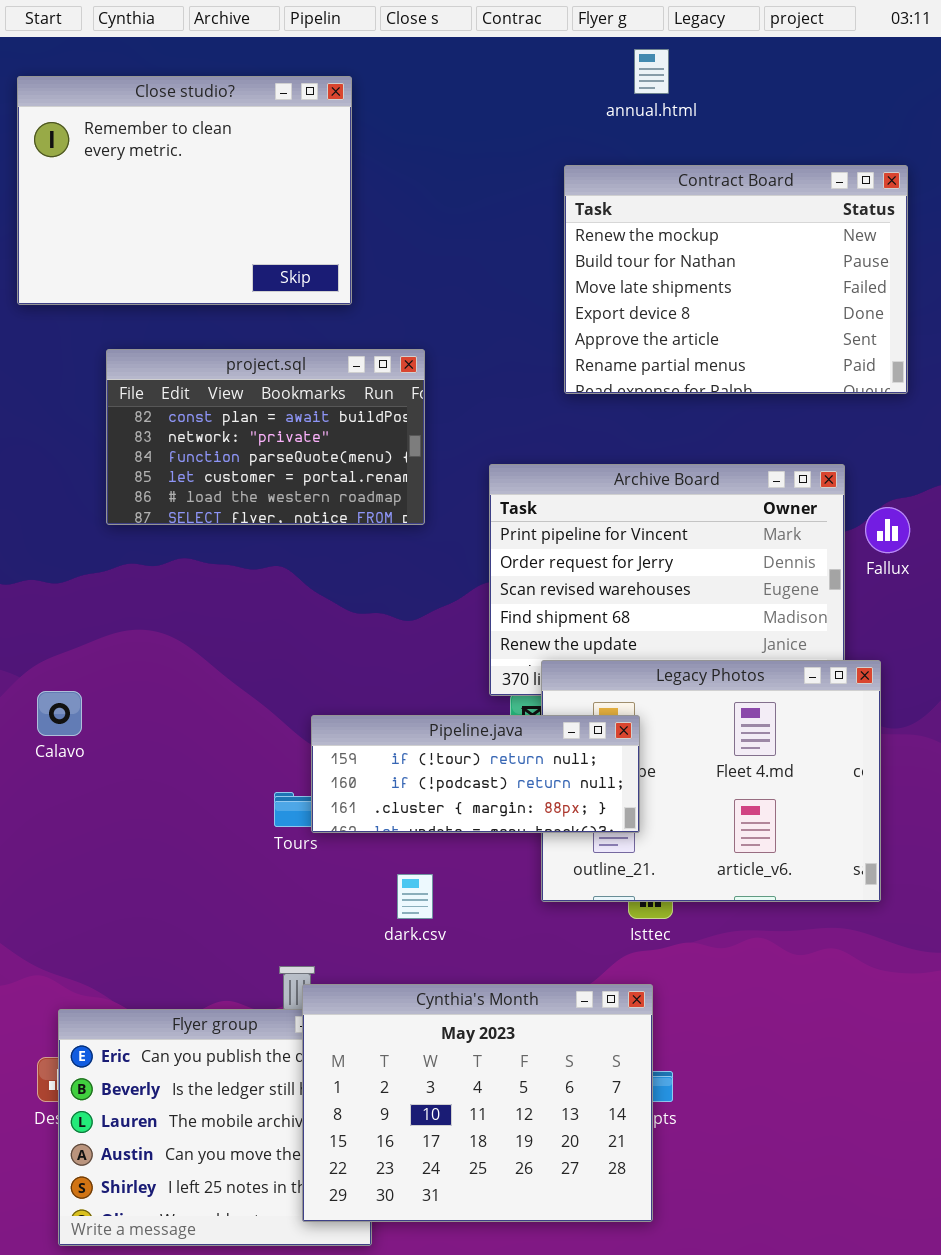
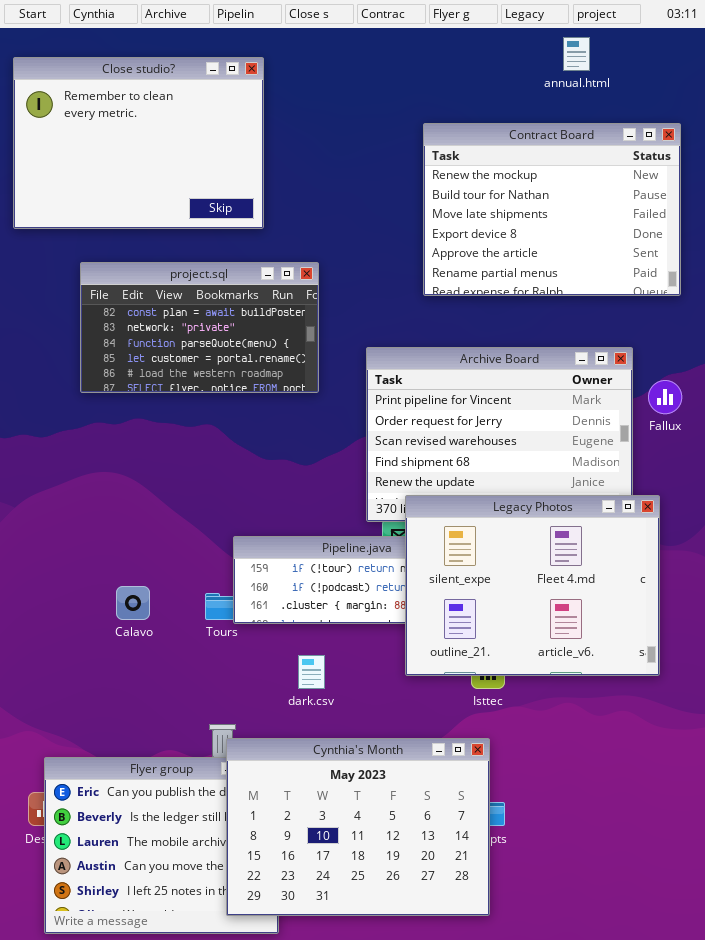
annual.html: [634,49,669,94] -> [563,37,590,71], moved
Legacy Photos: [541,660,881,902] -> [405,495,660,676], raised
Calavo: [37,691,82,736] -> [116,586,150,620], moved

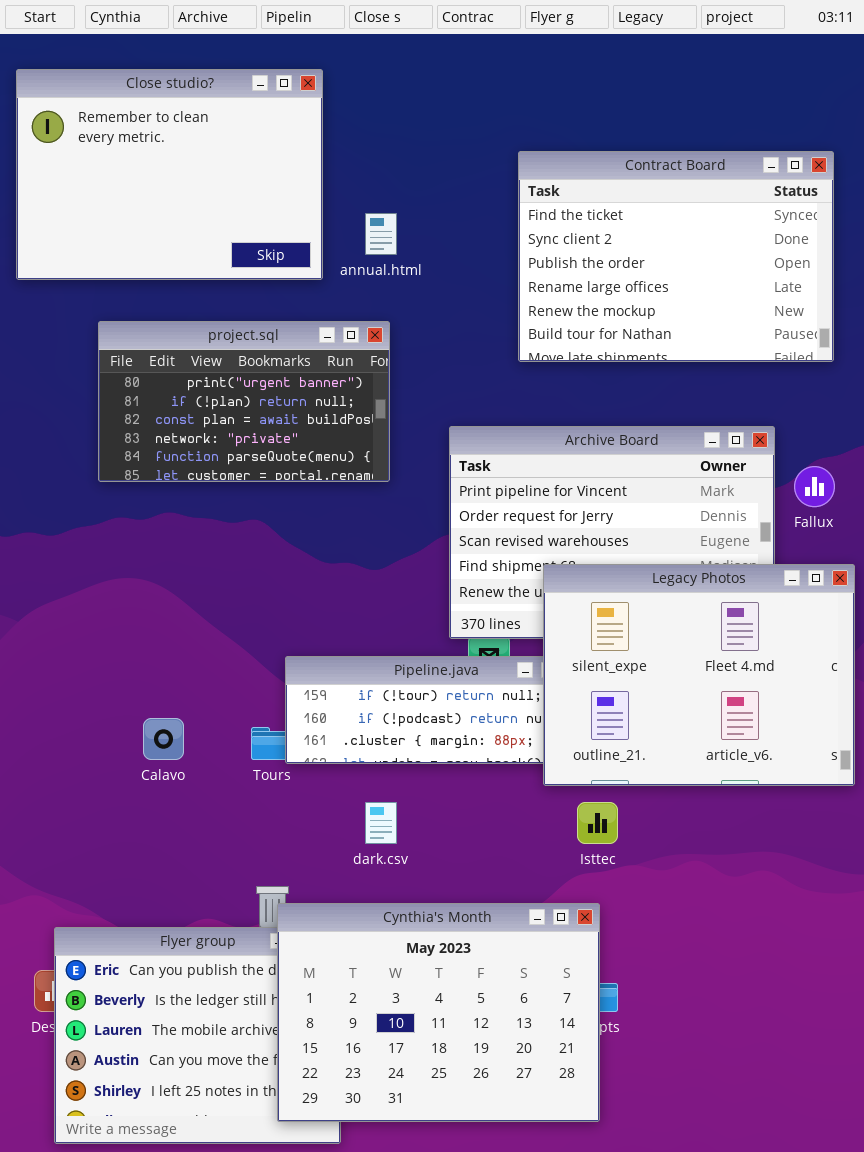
annual.html: [563,37,590,71] -> [365,213,397,255], moved
Contract Board: [423,123,681,296] -> [518,151,834,362], scrolled up 4 rows
project.sql: [80,262,319,393] -> [98,321,390,482], scrolled up 2 rows
Legacy Photos: [405,495,660,676] -> [543,564,855,786], moved

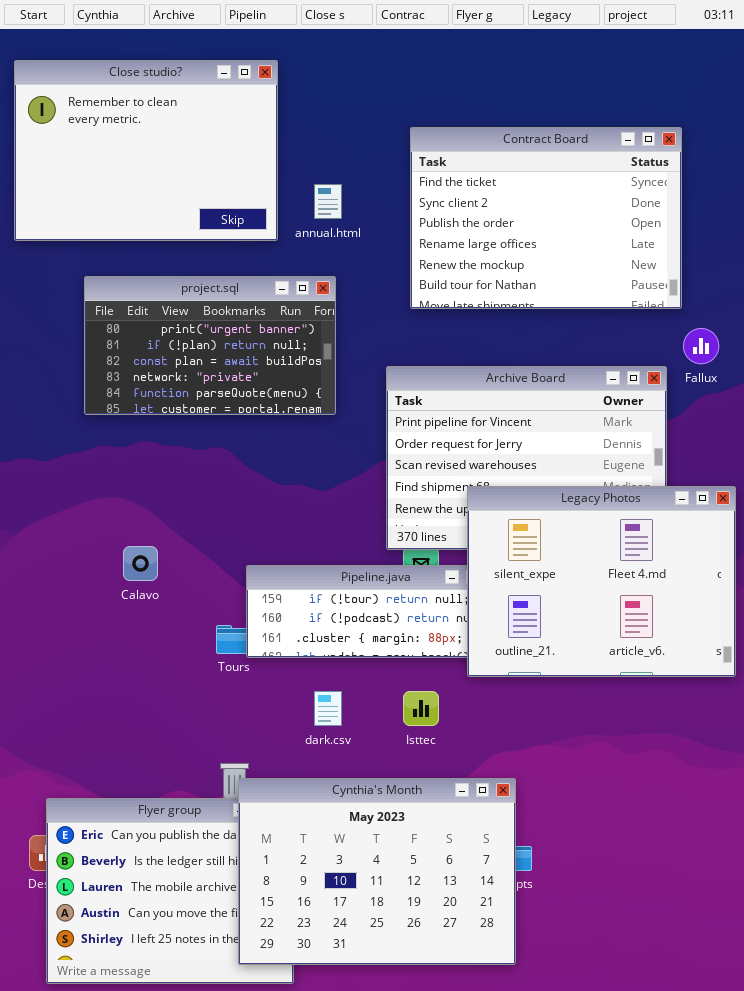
Contract Board: [518,151,834,362] -> [410,127,682,309], moved
Fallux: [794,466,835,507] -> [683,328,719,364], moved
Calavo: [143,718,184,760] -> [123,546,158,581], moved
Isttec: [577,802,618,844] -> [403,691,439,726], moved

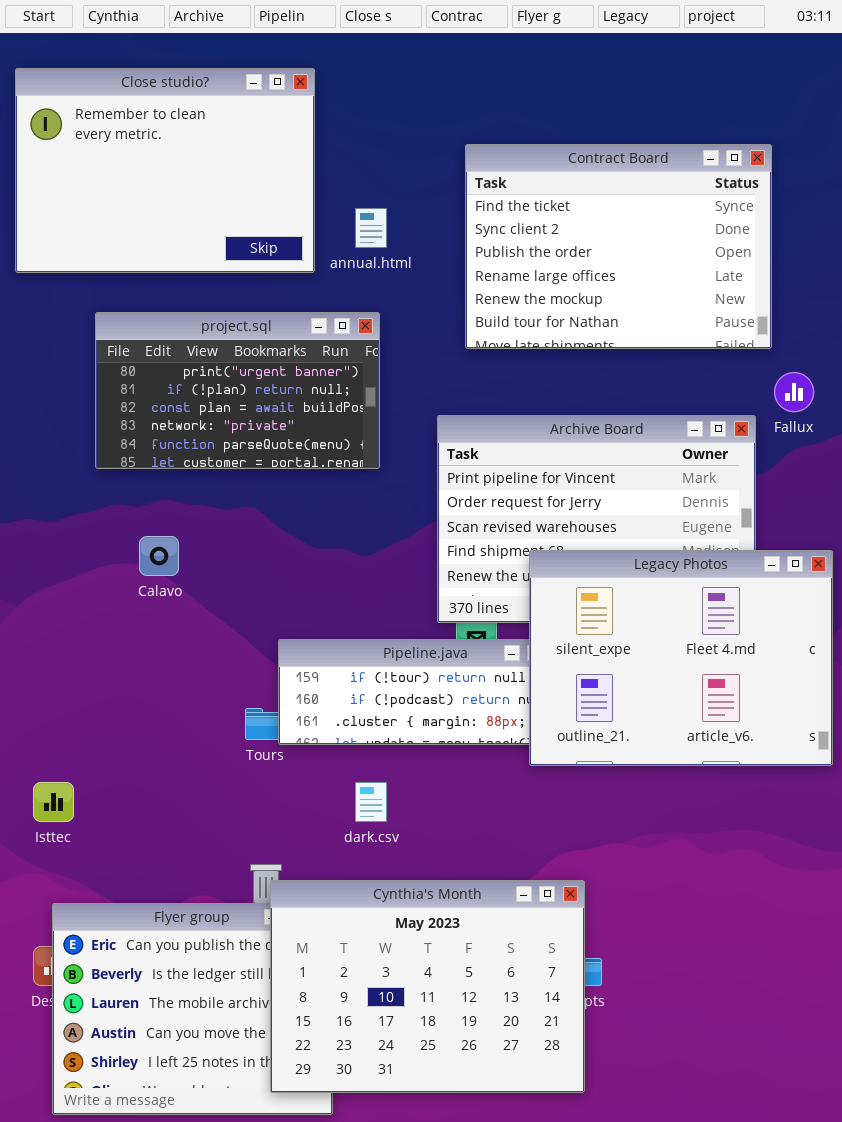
Calavo: [123,546,158,581] -> [139,536,179,576], moved
Isttec: [403,691,439,726] -> [33,782,74,822], moved

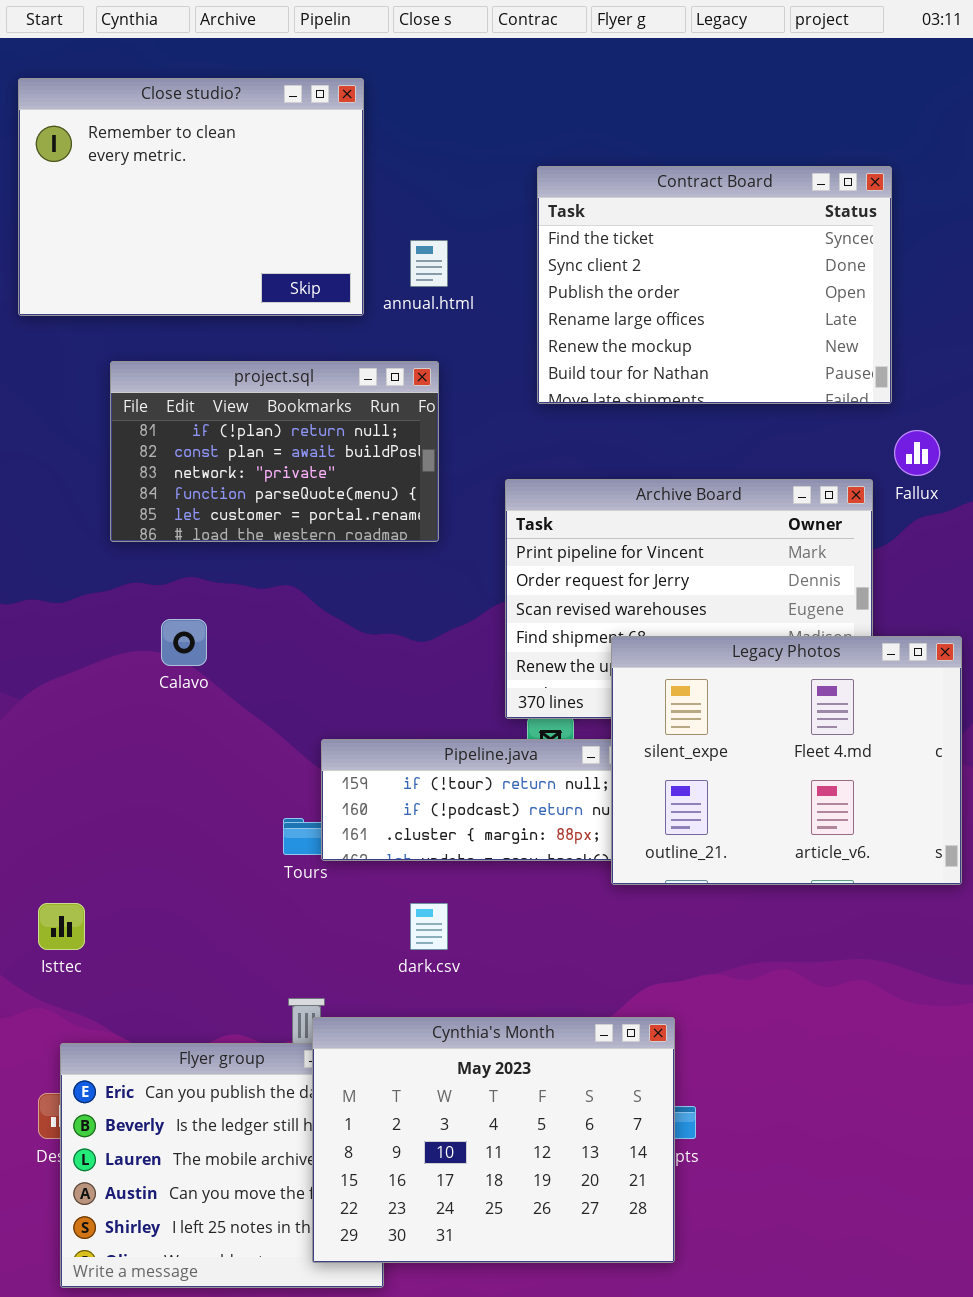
project.sql: [95,312,380,469] -> [110,361,439,542], scrolled down 1 row

